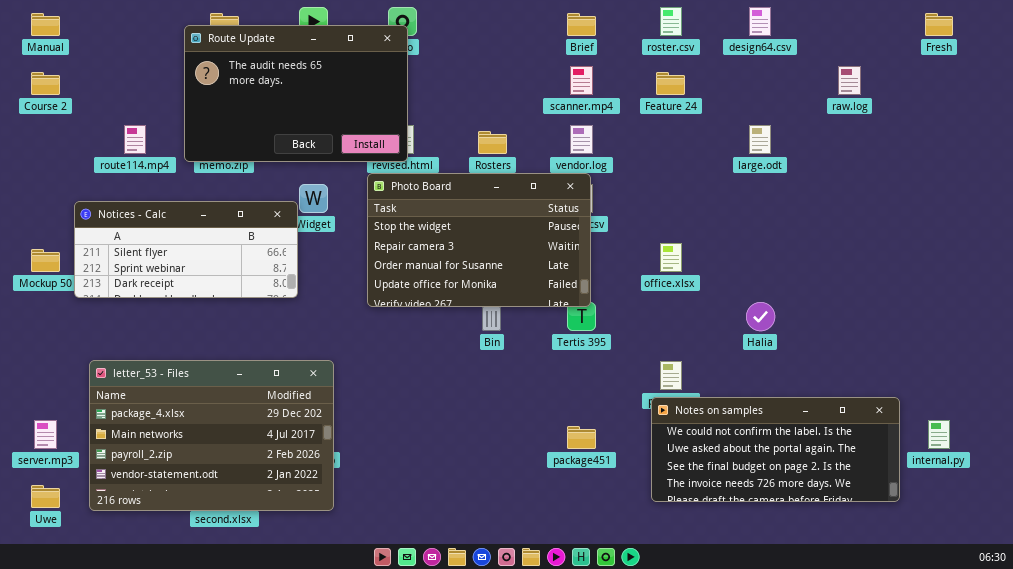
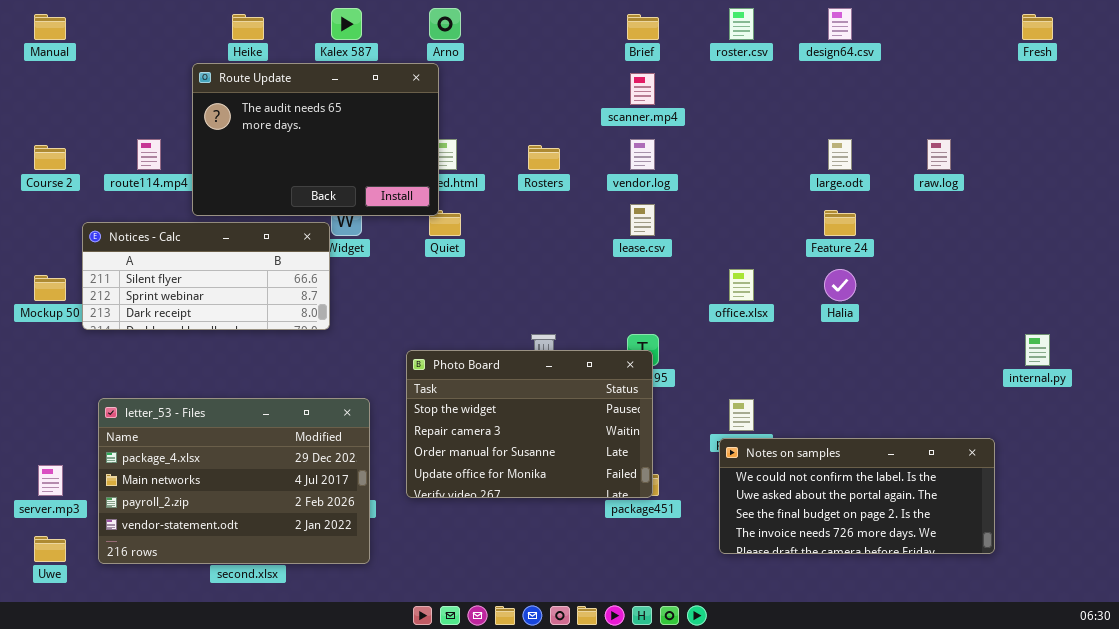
Route Update: [184,25,408,162] -> [192,63,439,216], moved
raw.log: [838,66,861,95] -> [927,139,951,170], moved
Course 2: [31,72,60,95] -> [34,145,66,170], moved
Feature 24: [656,72,685,95] -> [824,210,856,236], moved
Photo Board: [367,173,591,307] -> [406,350,653,498], moved
Halia: [746,302,775,331] -> [824,269,856,301], moved
internal.py: [928,420,950,449] -> [1025,334,1050,366], moved

